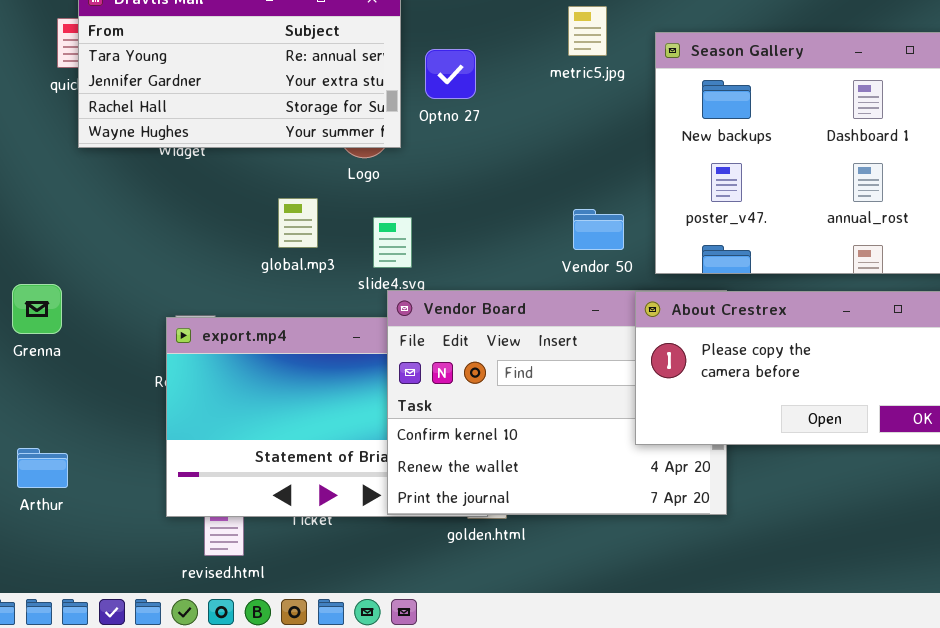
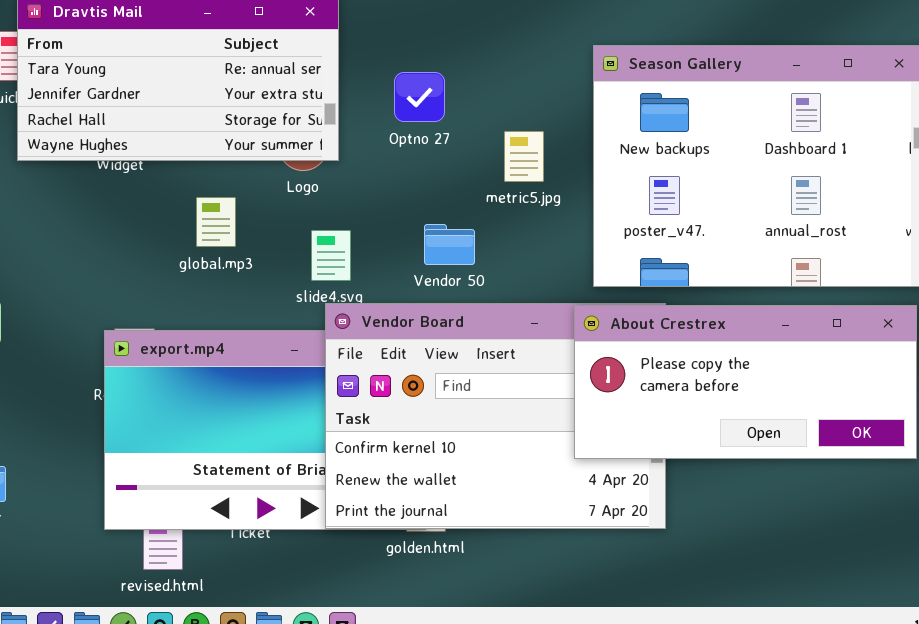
metric5.jpg: [568,6,607,56] -> [504,131,544,182], moved
Optno 27: [425,49,476,99] -> [394,72,445,122], moved
global.mp3: [278,198,318,248] -> [196,197,236,247], moved
Vendor 50: [573,209,624,250] -> [424,224,475,265], moved

